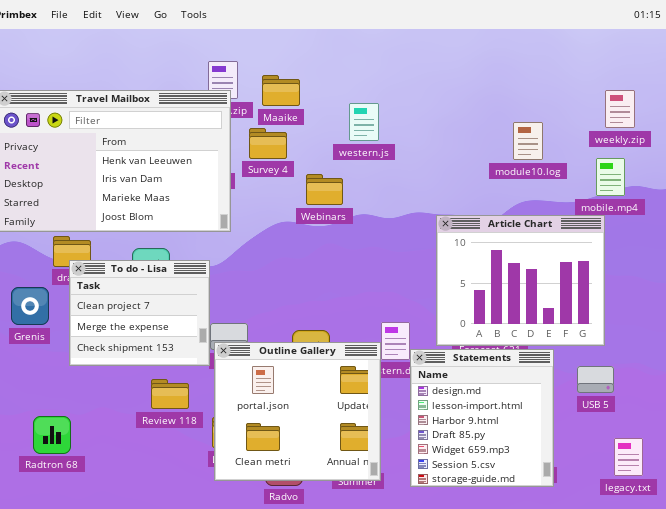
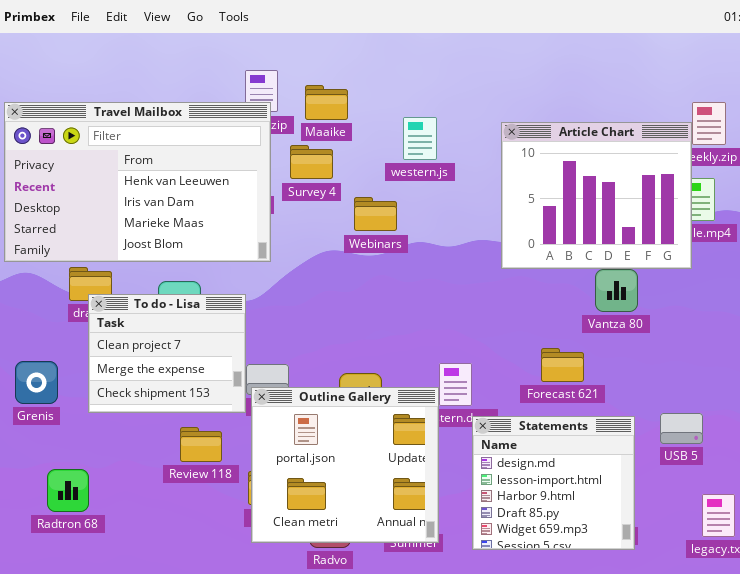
Article Chart: [436,215,605,346] -> [501,122,692,269], moved
Grenis: [11,287,49,325] -> [15,361,58,404], moved
Statements: [410,349,554,487] -> [472,416,635,550], resized

